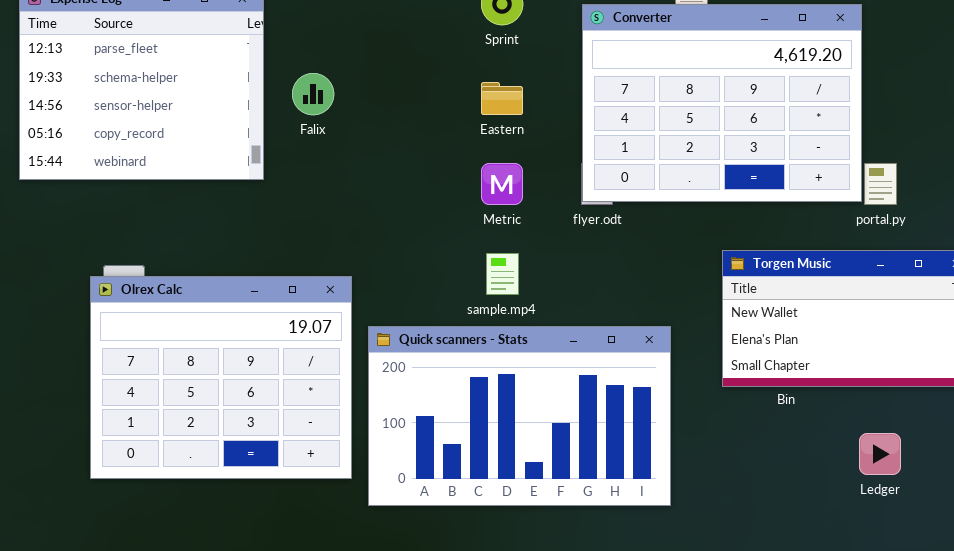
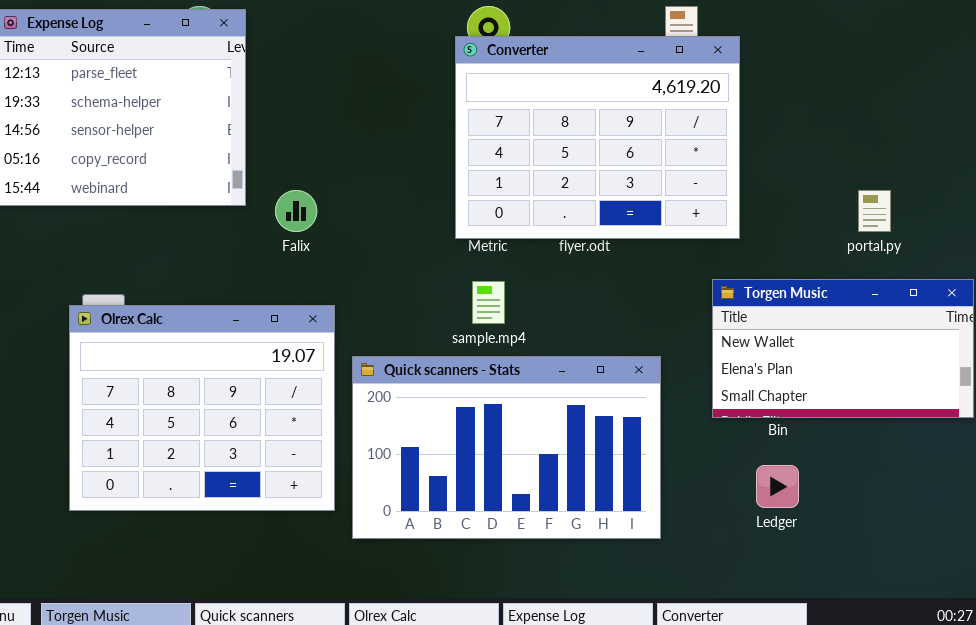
Converter: [582,4,862,202] -> [455,36,740,239], moved
Falix: [292,73,334,115] -> [275,190,317,232], moved
Ledger: [859,433,901,475] -> [756,465,799,508], moved

